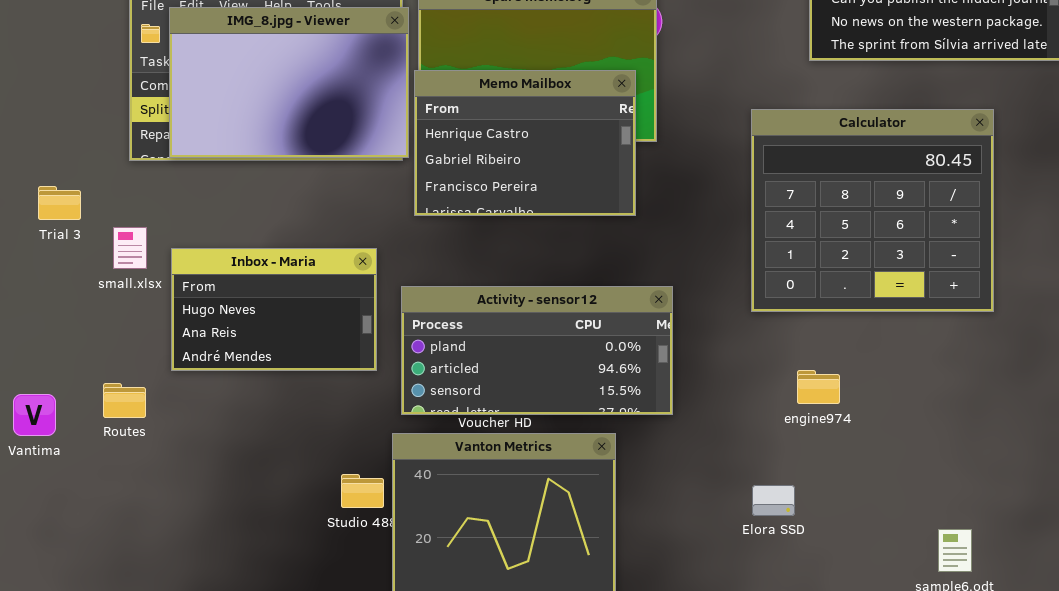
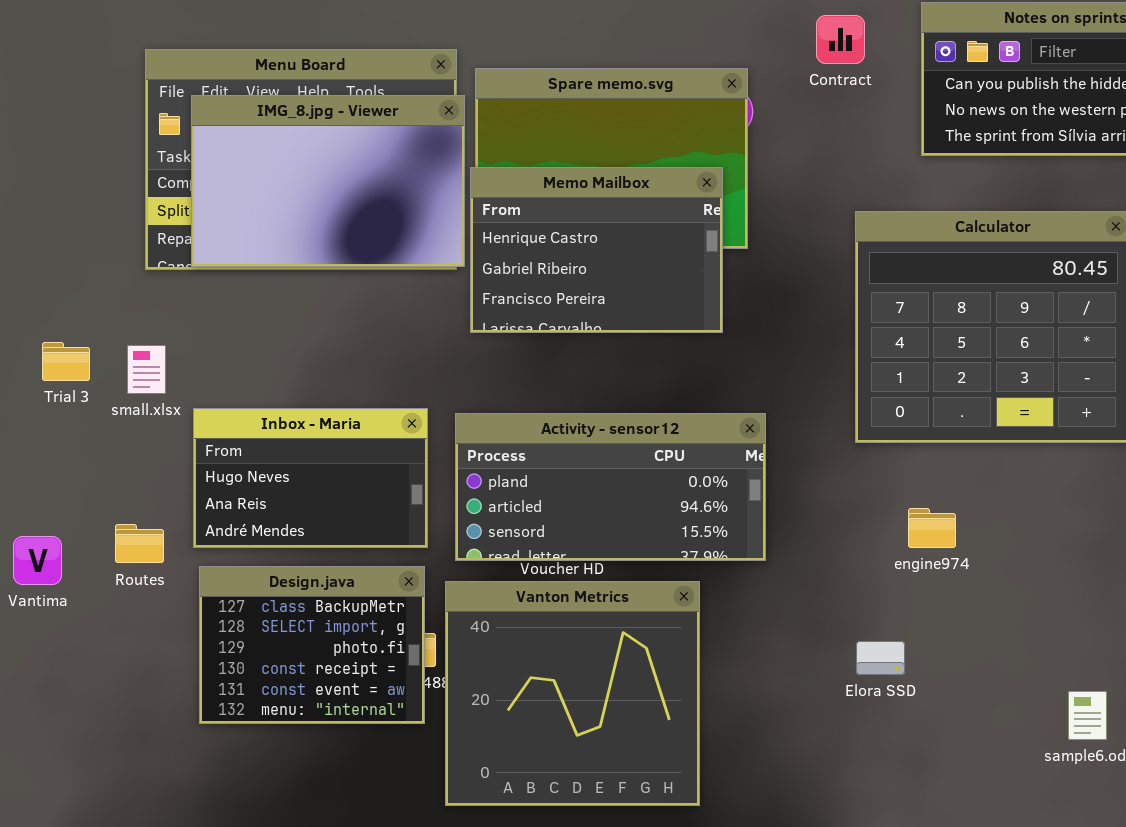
Trial 3: [38,186,81,220] -> [42,342,90,381], moved
Inbox - Maria: [171,248,377,371] -> [193,408,428,548], moved
Design.java: none -> [199,566,425,724], opened

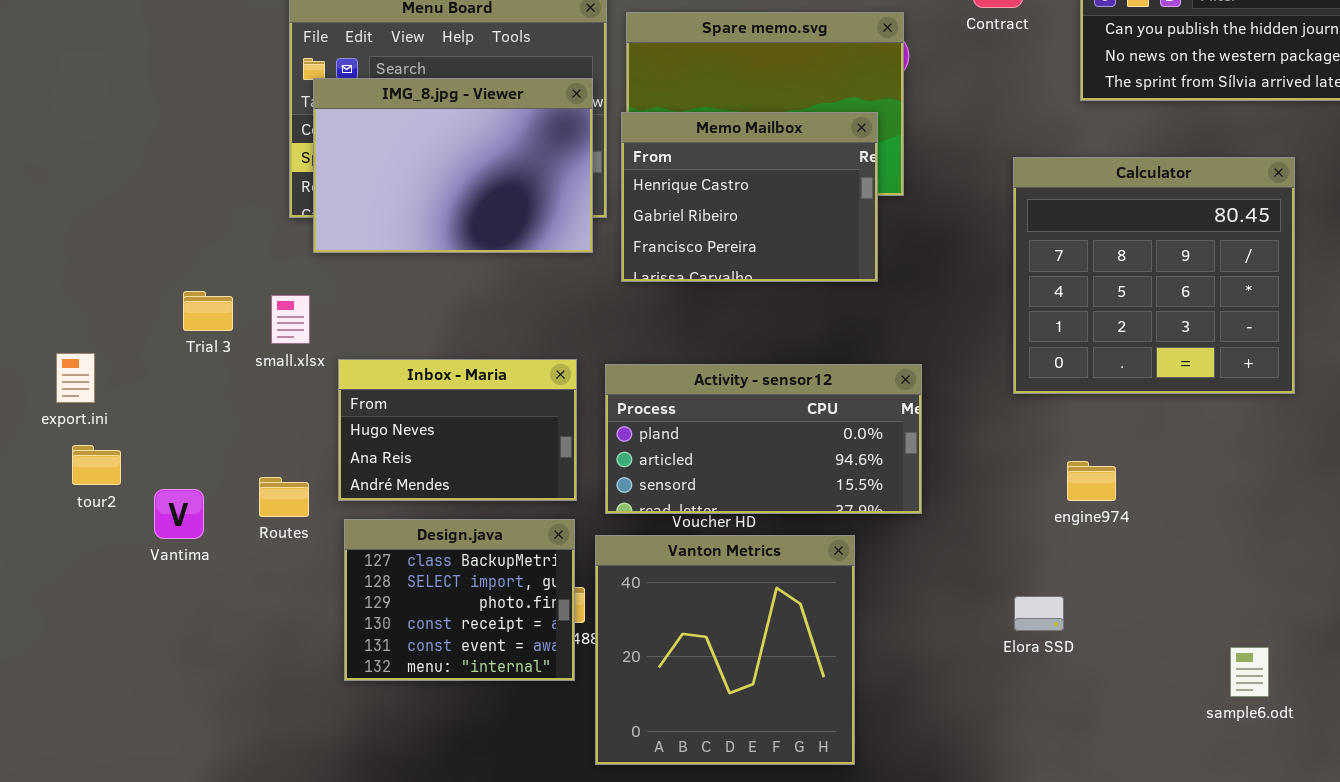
IMG_8.jpg - Viewer: [191,95,465,267] -> [313,78,593,253], moved

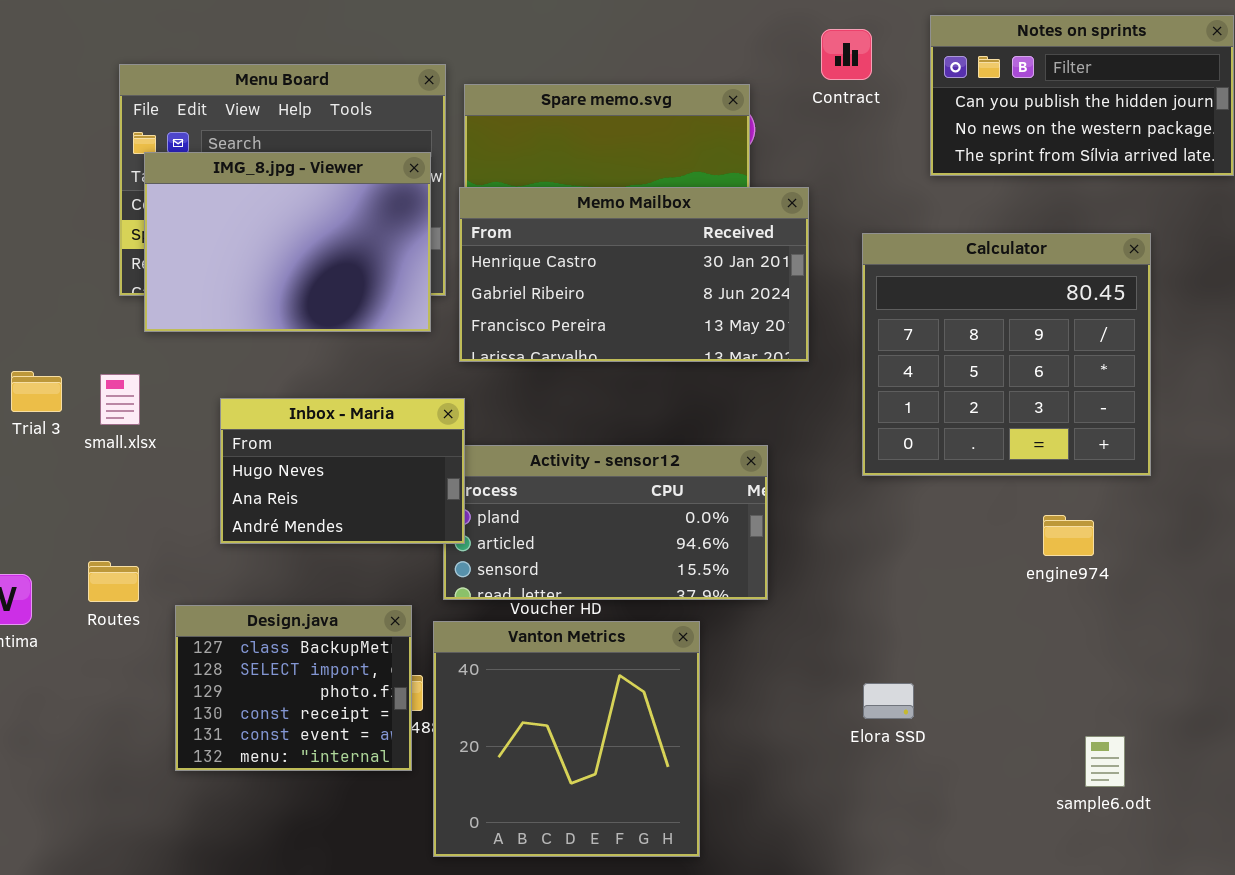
Memo Mailbox: [621,112,878,282] -> [459,187,809,362], resized
Inbox - Maria: [338,359,577,501] -> [220,398,465,544], moved
engine974: [1067,461,1116,501] -> [1043,515,1094,556], moved

